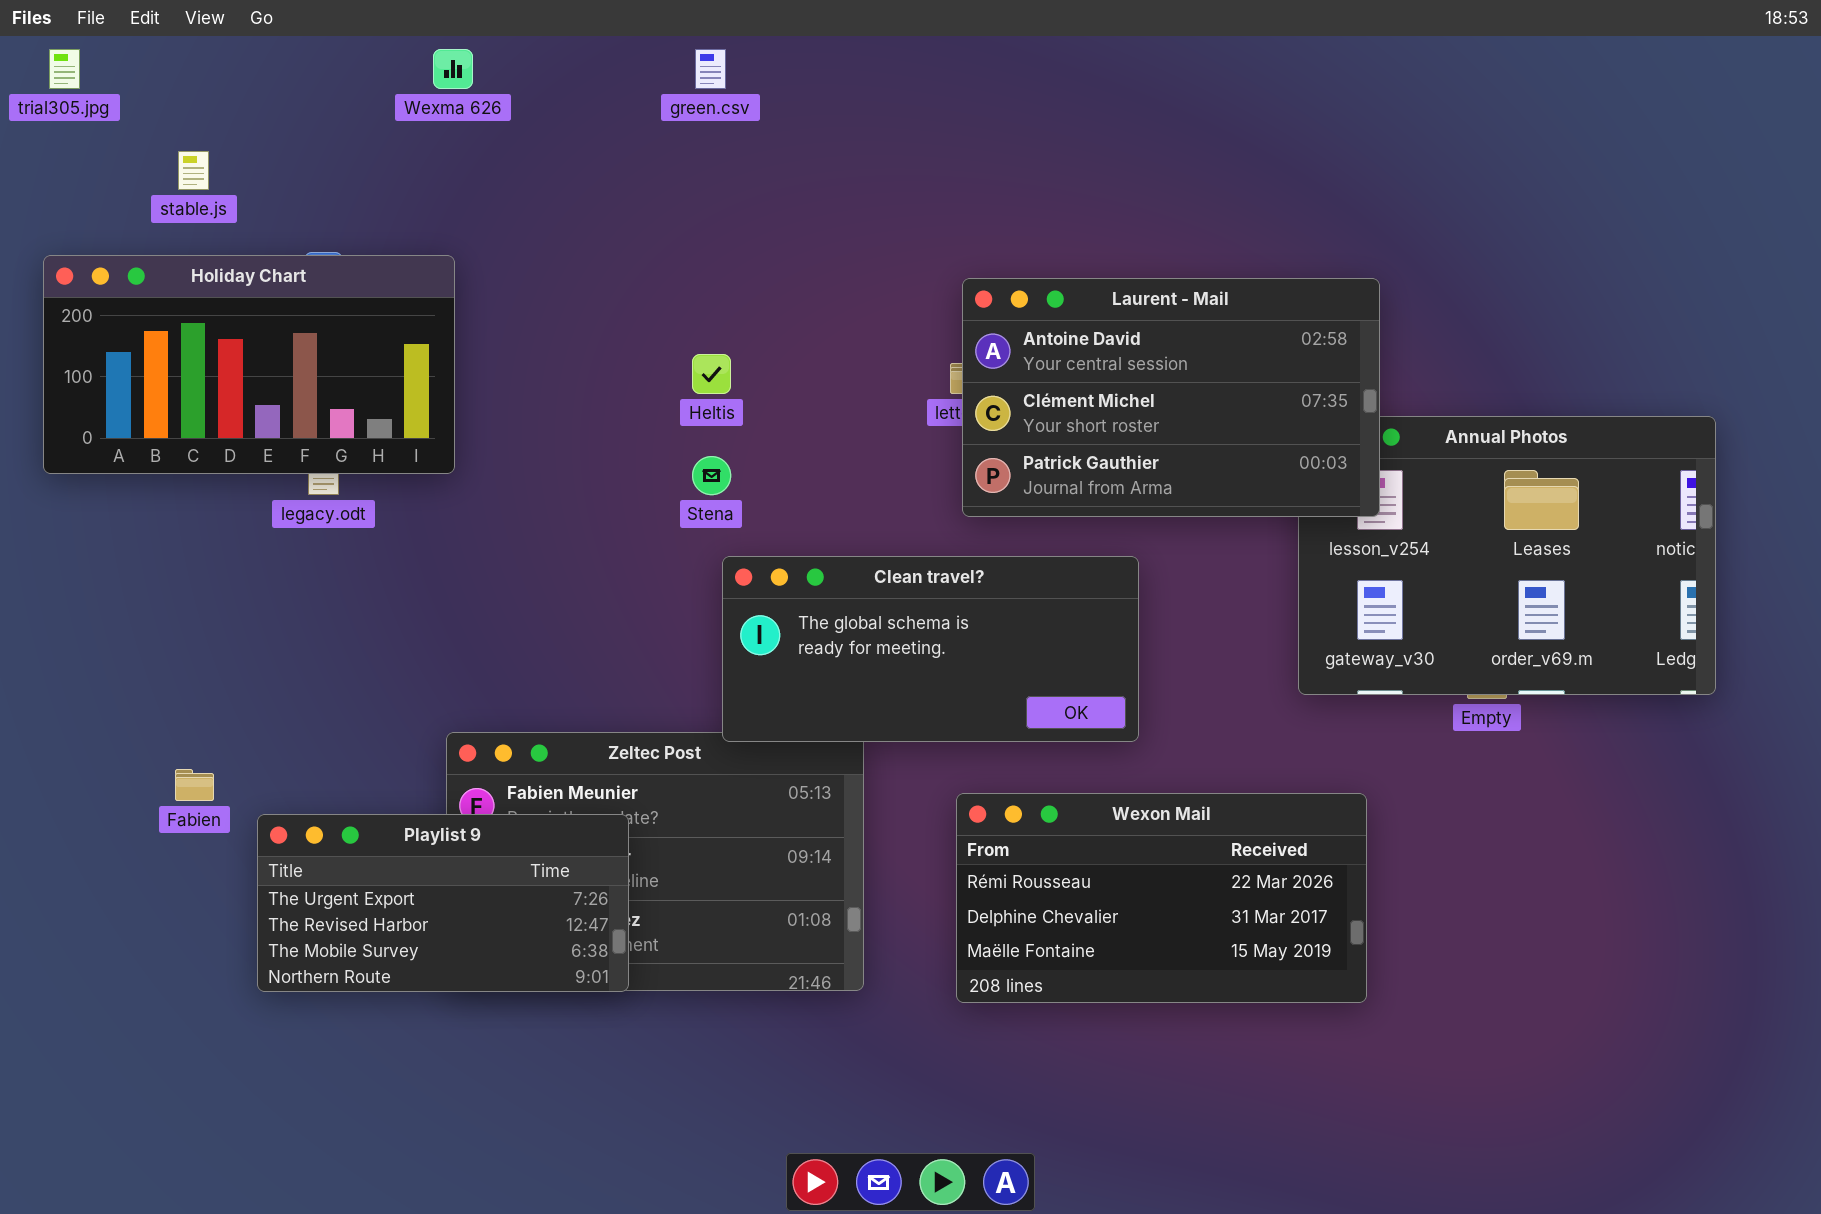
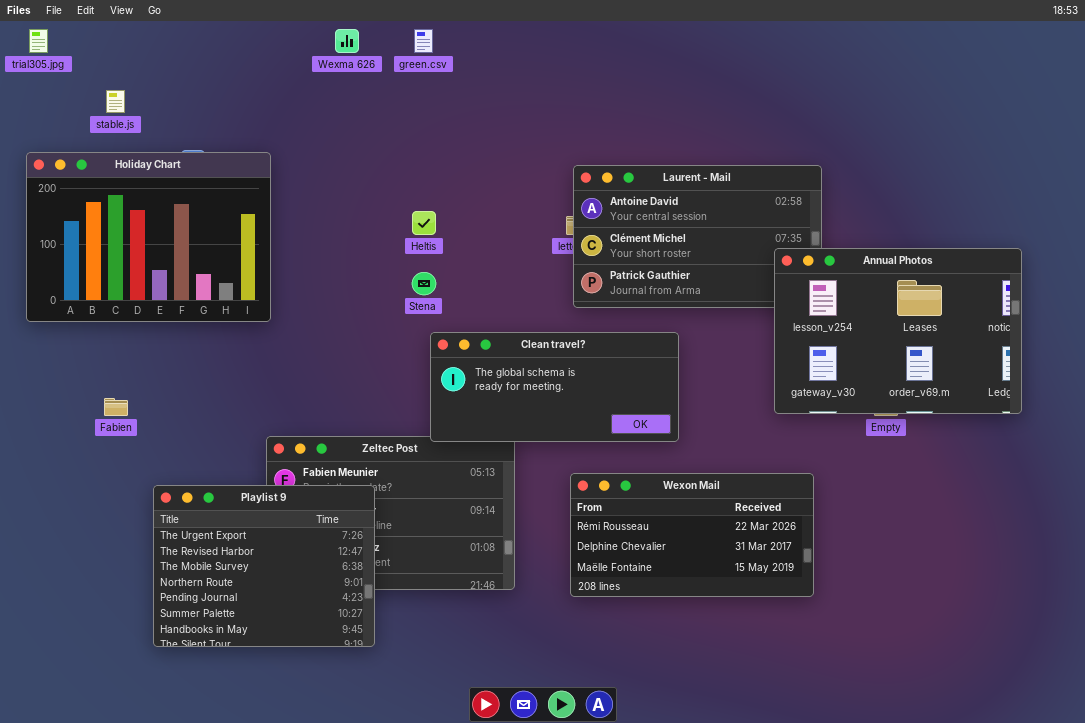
Wexma 626: [433,49,473,89] -> [335,29,359,53], moved
Holiday Chart: [43,255,455,474] -> [26,152,271,322], resized
Annual Photos: [1298,416,1716,695] -> [774,248,1022,414], raised
Fabien: [175,769,214,801] -> [104,398,128,416], moved
Playlist 9: [257,814,629,992] -> [153,485,375,647], resized

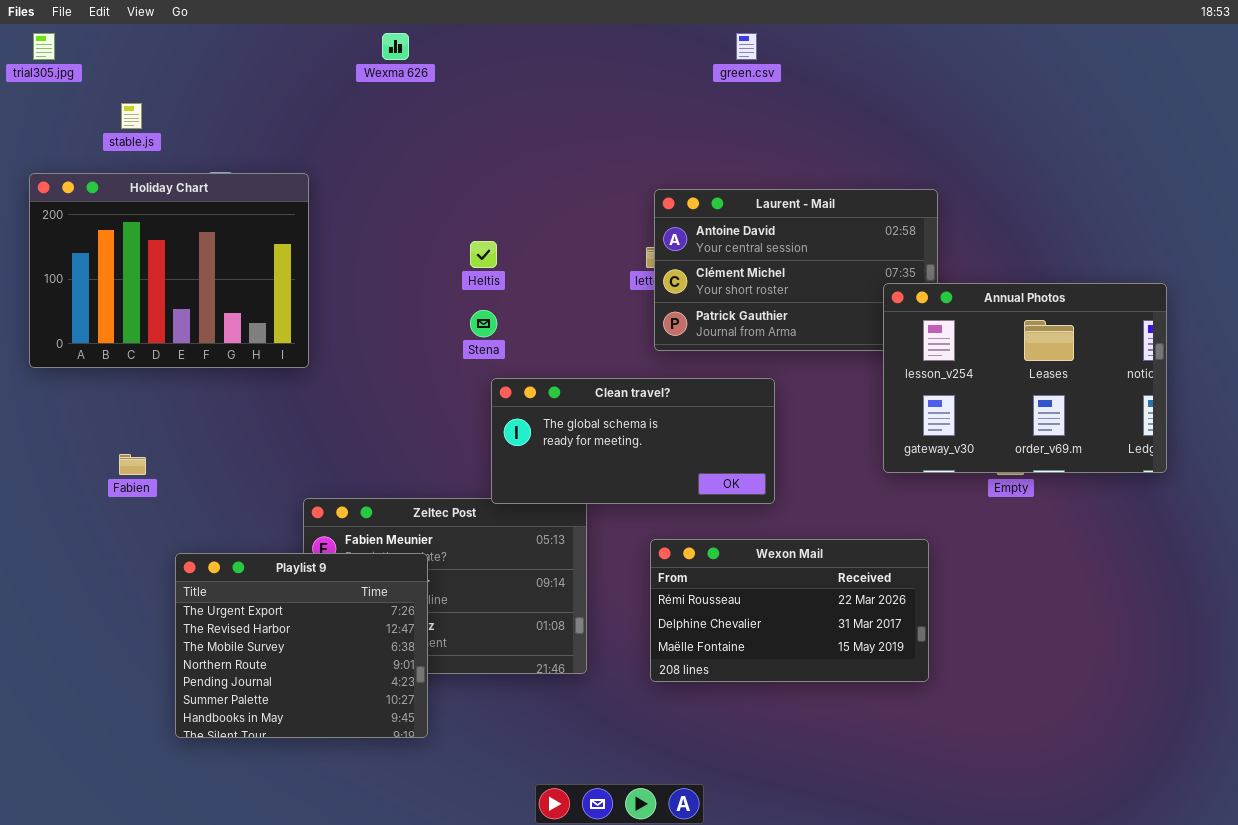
green.csv: [414,29,433,53] -> [736,33,757,60], moved

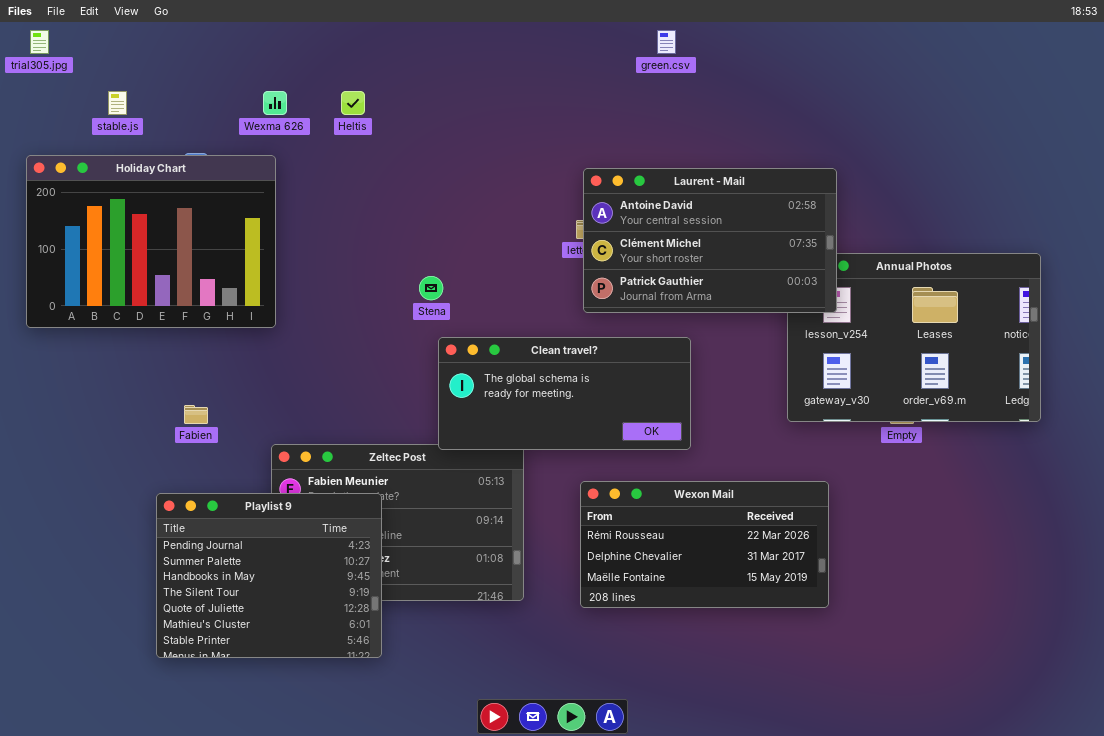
Wexma 626: [382,33,409,60] -> [263,91,287,115], moved
Laurent - Mail: [654,189,938,351] -> [583,168,837,313], raised
Heltis: [470,241,497,268] -> [341,91,365,115], moved
Fabien: [119,454,146,475] -> [184,405,208,424], moved
Playlist 9: [175,553,428,738] -> [156,493,382,658], scrolled down 4 rows

